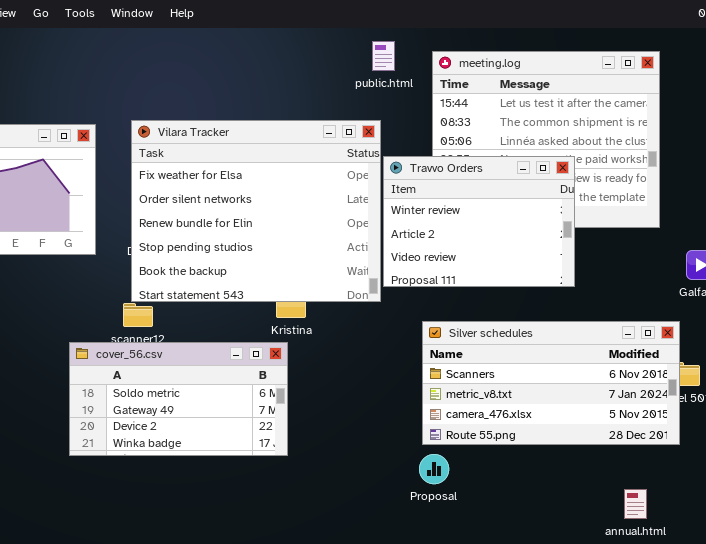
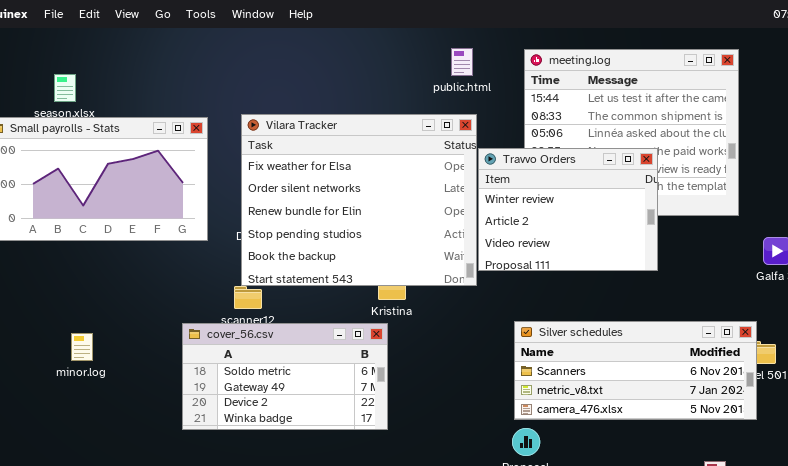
public.html: [372,41,395,71] -> [451,48,473,76], moved
Silver schedules: [422,321,680,445] -> [514,321,757,420], resized

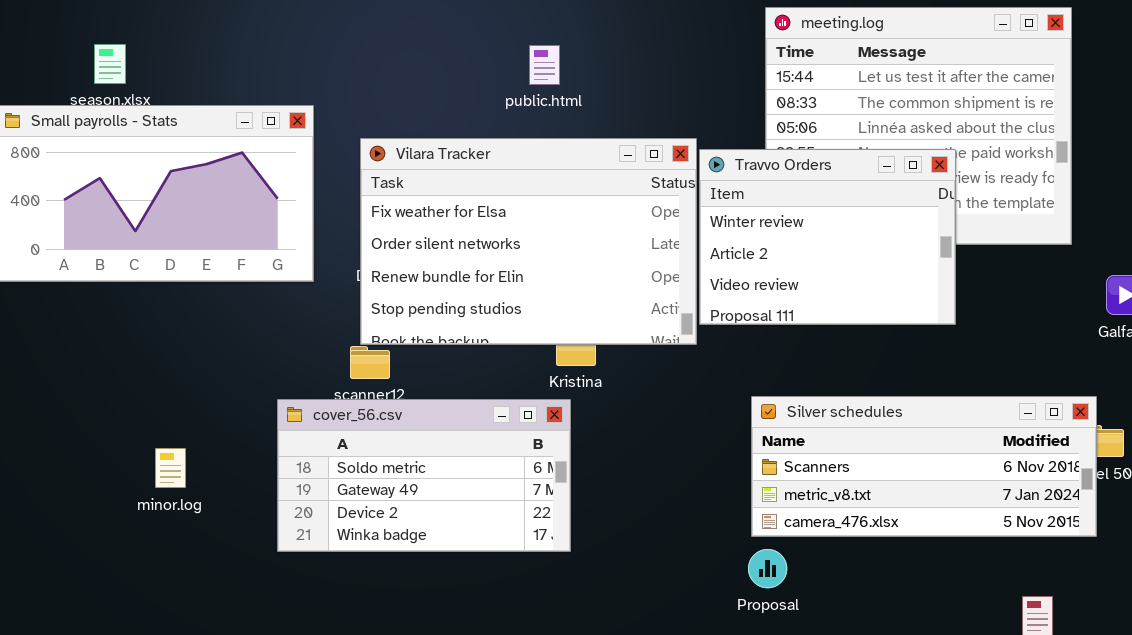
public.html: [451,48,473,76] -> [529,45,560,85], moved
Vilara Tracker: [241,114,477,286] -> [360,138,697,345], resized
minor.log: [71,333,93,361] -> [155,448,186,488], moved

